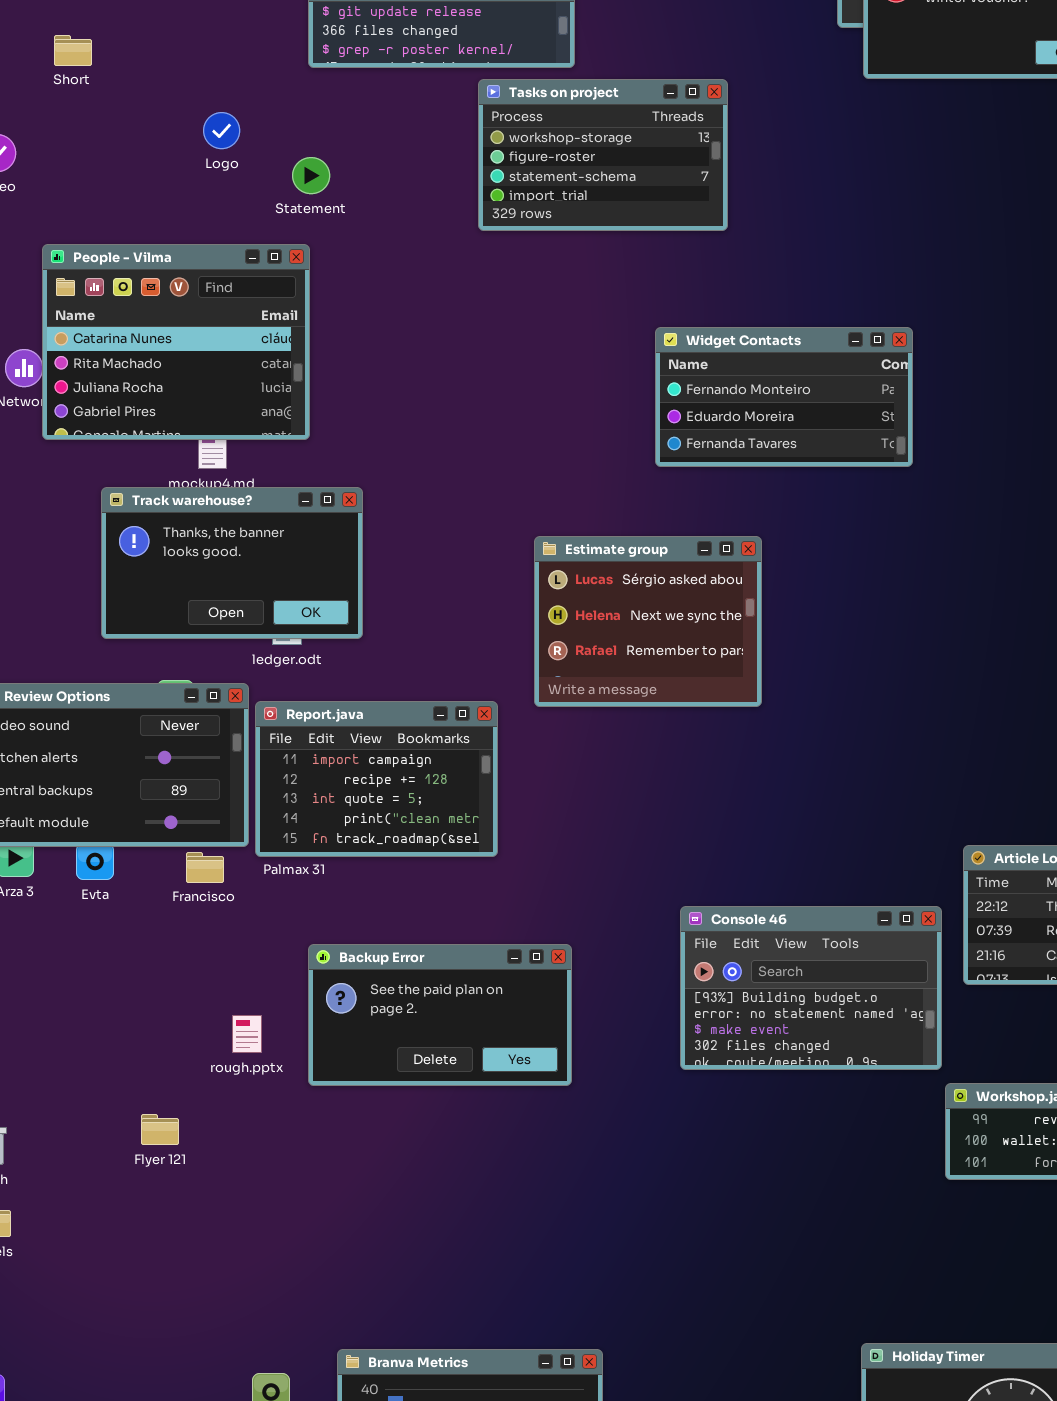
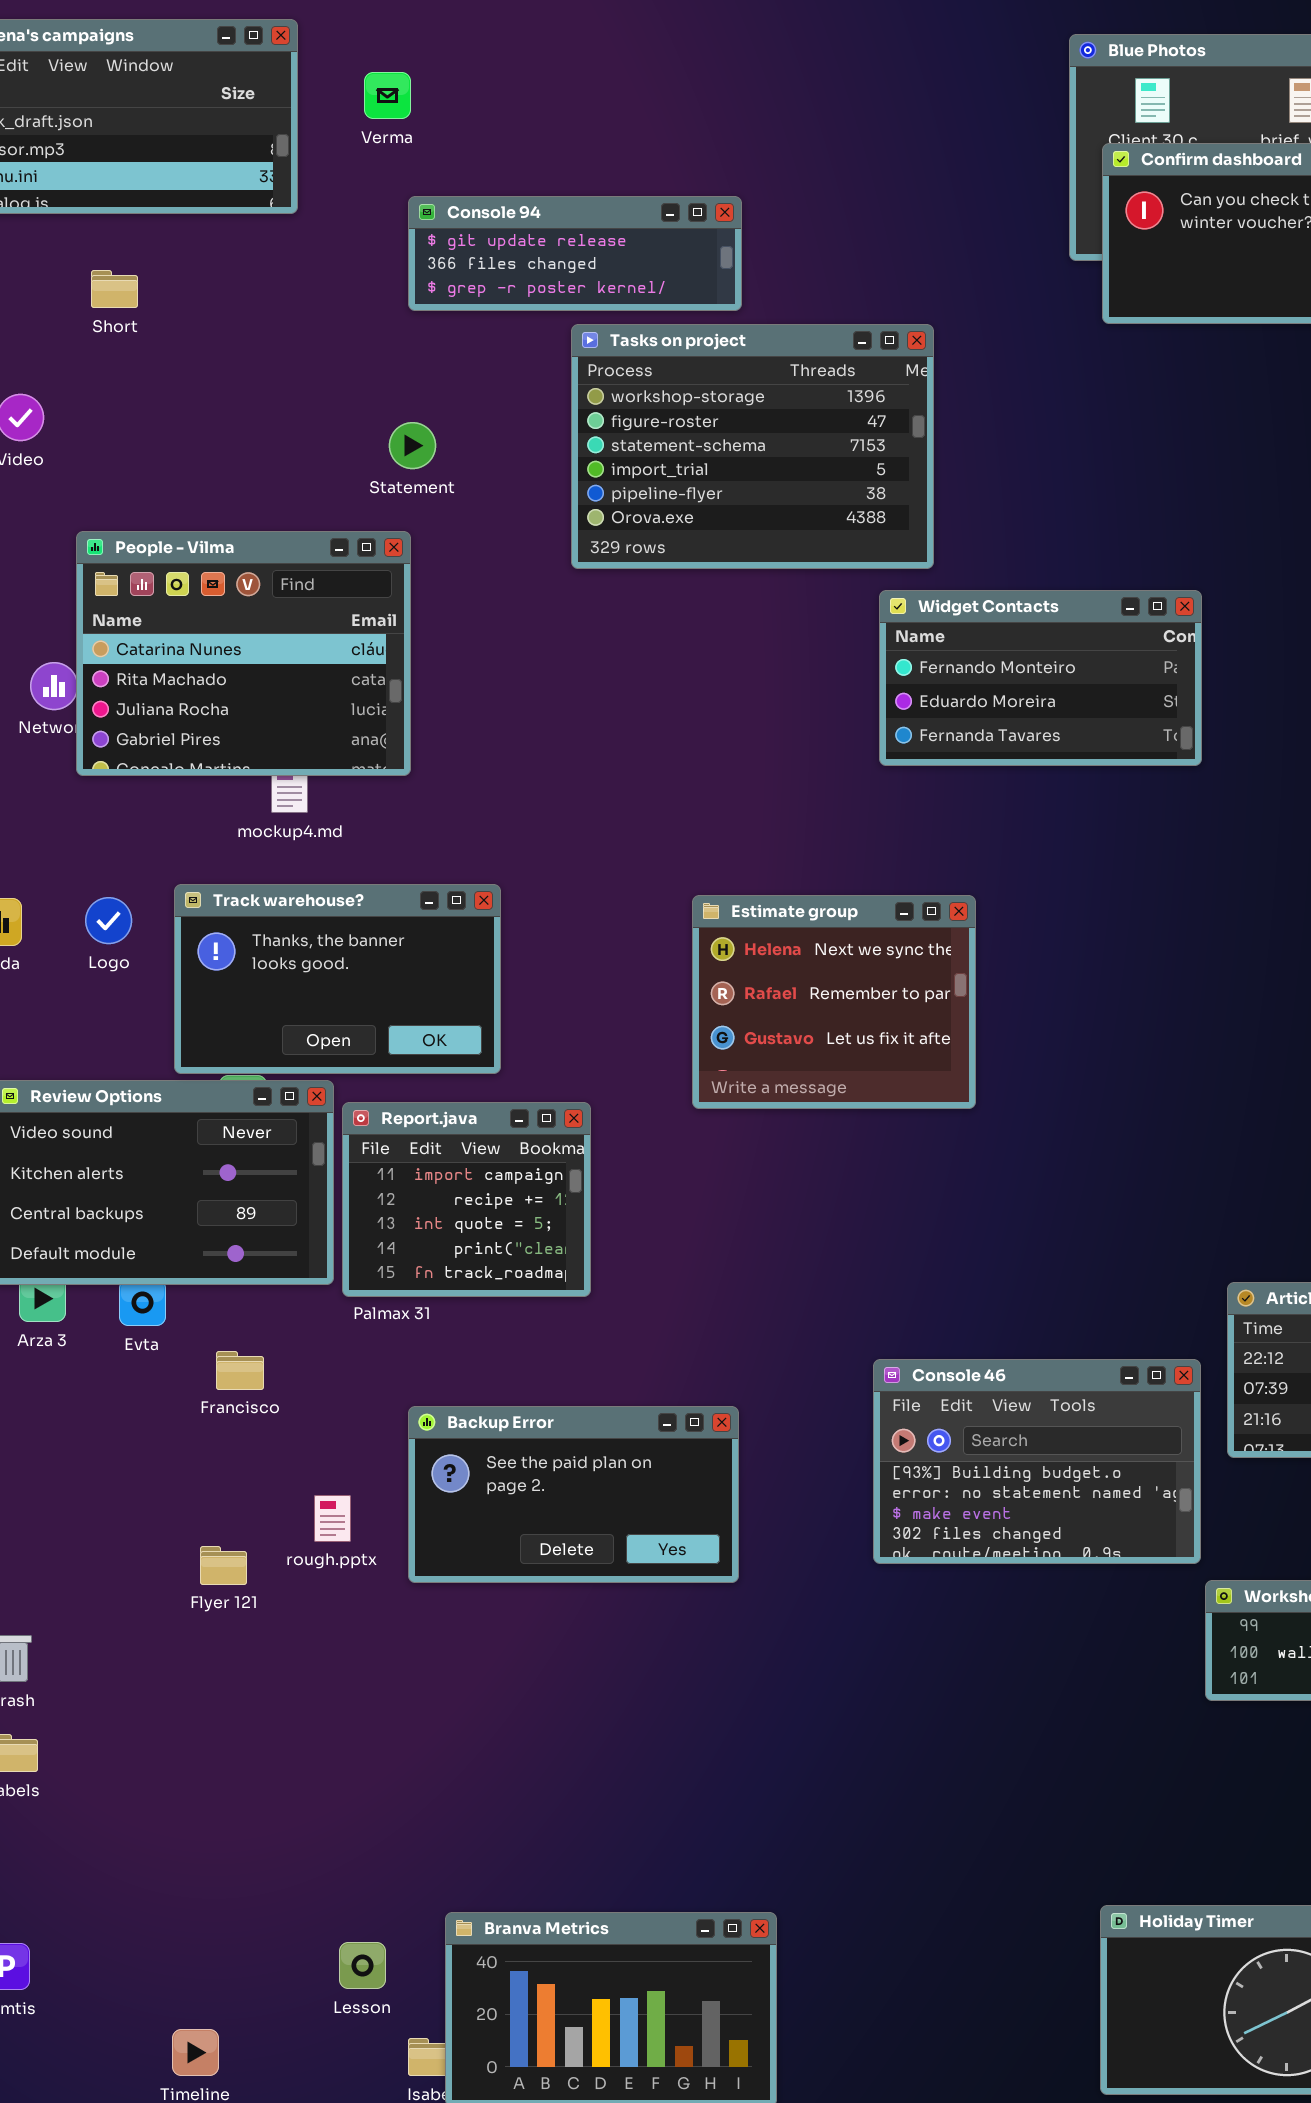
Tasks on project: [478,79,728,231] -> [571,324,934,569], resized
Logo: [203,112,240,149] -> [85,897,132,944], moved
Widget Contacts: [655,327,913,467] -> [879,590,1202,766], moved
Track warehouse?: [101,487,363,639] -> [174,884,501,1074], moved
Estimate group: [534,536,762,707] -> [692,895,976,1109], scrolled down 1 row
Report.java: [255,701,498,857] -> [342,1102,591,1297], resized
Francisco: [186,852,224,883] -> [216,1351,264,1390], moved
Flyer 121: [141,1114,179,1145] -> [200,1546,247,1585], moved

